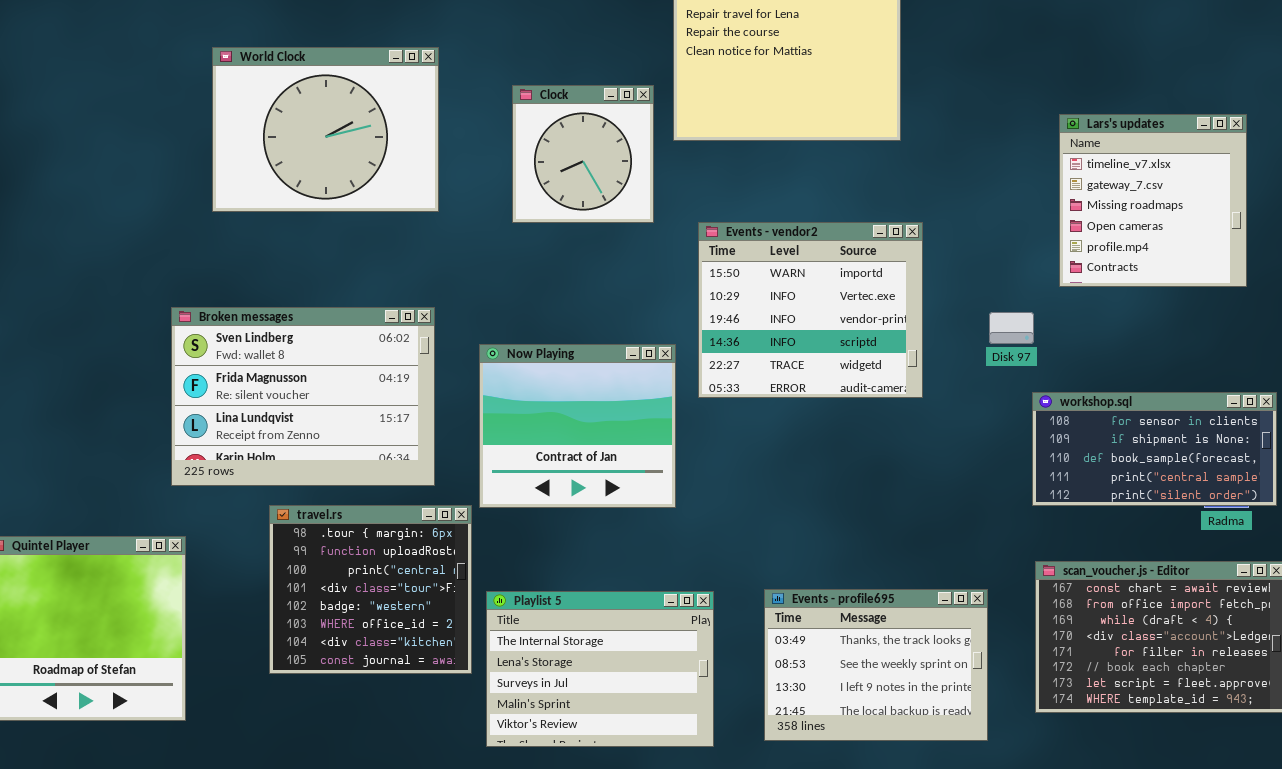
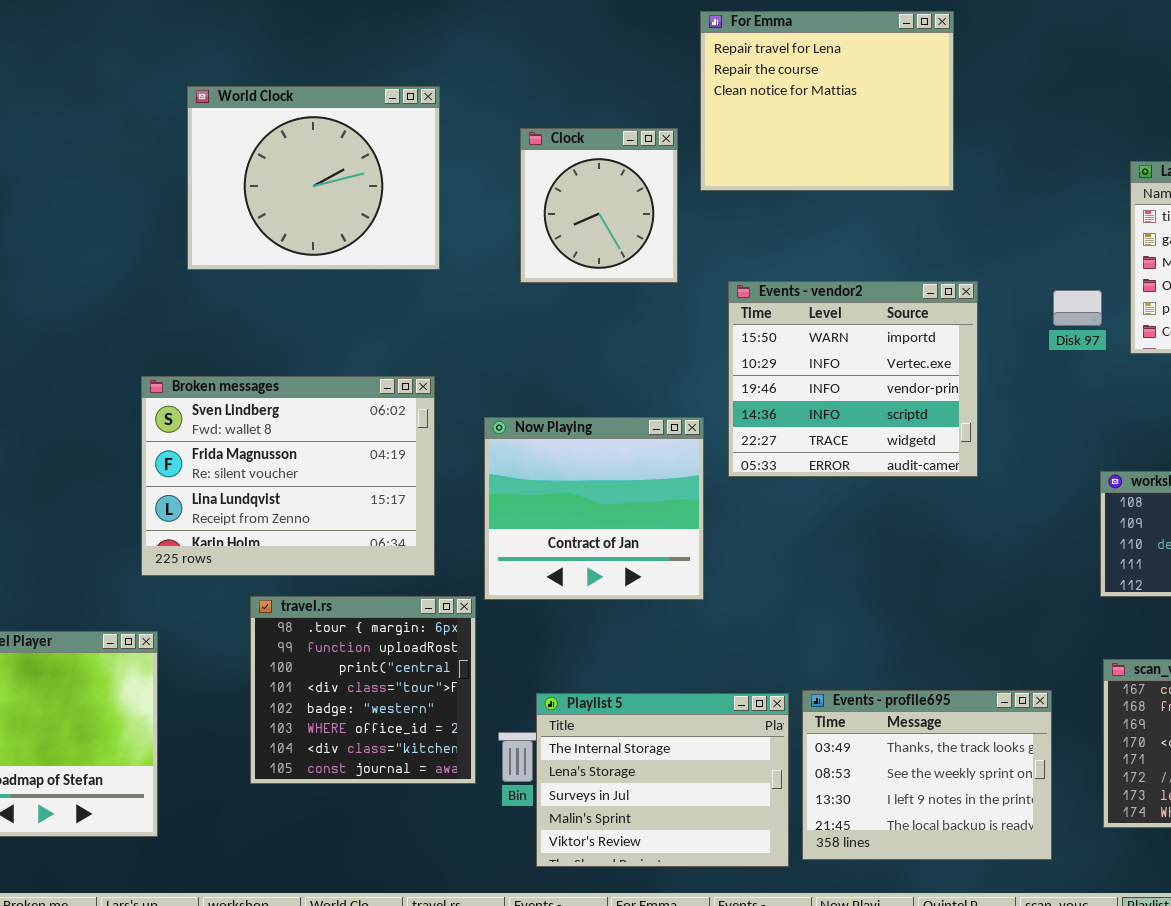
Disk 97: [989,312,1034,344] -> [1053,290,1102,326], moved
Playlist 5: [486,591,714,747] -> [536,693,789,867], moved

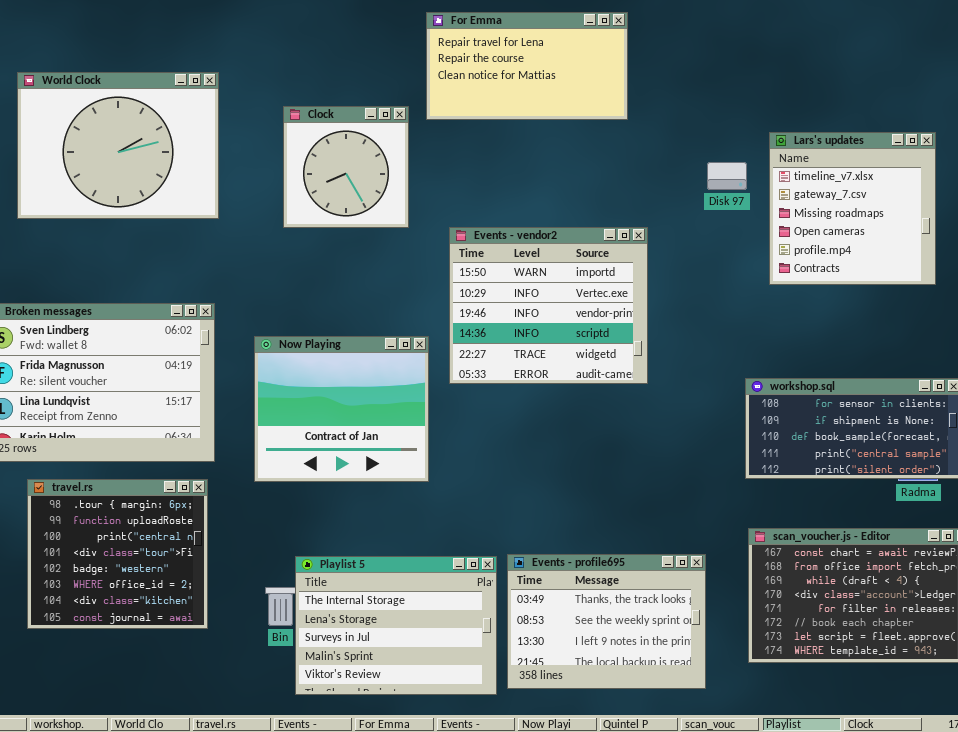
For Emma: [700,11,954,191] -> [426,12,628,120], resized
Disk 97: [1053,290,1102,326] -> [707,162,747,190], moved
travel.rs: [250,596,476,784] -> [27,479,208,629], moved

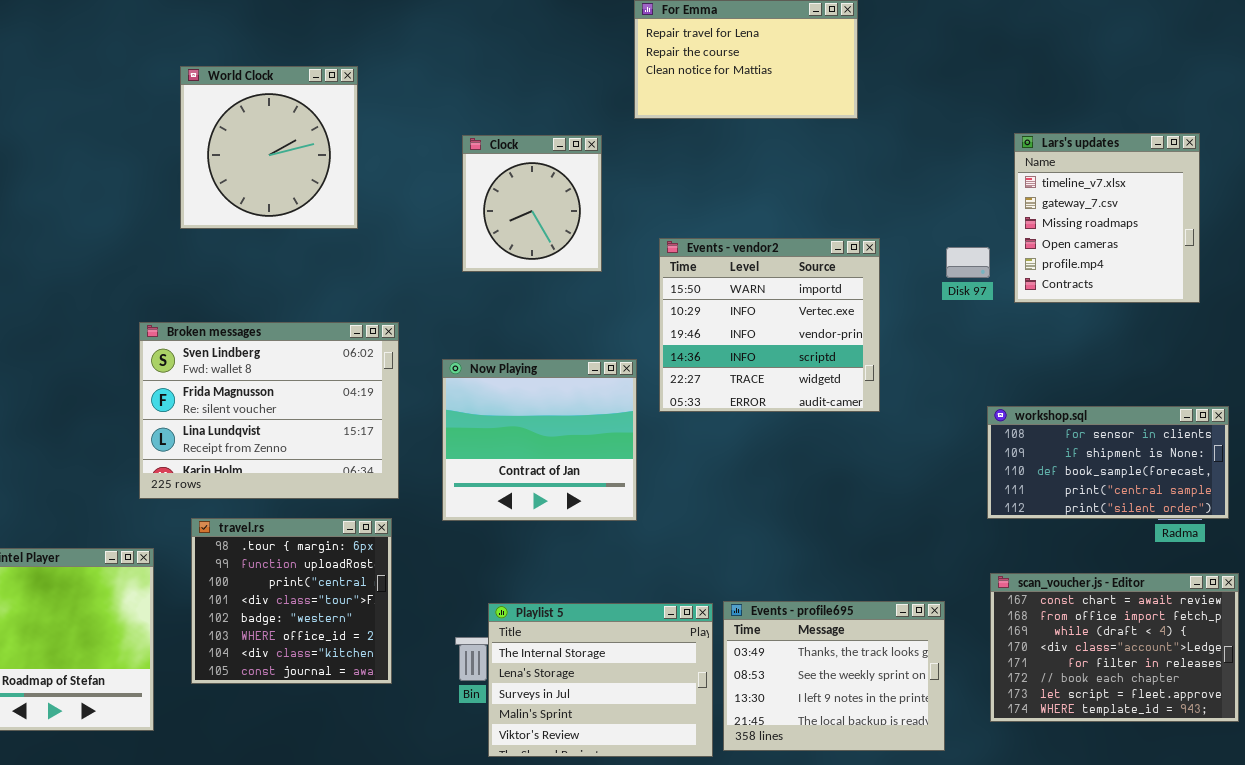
World Clock: [17,72,219,219] -> [180,66,358,229], resized
Clock: [283,106,409,228] -> [462,135,602,272], moved
Disk 97: [707,162,747,190] -> [946,247,990,278], moved

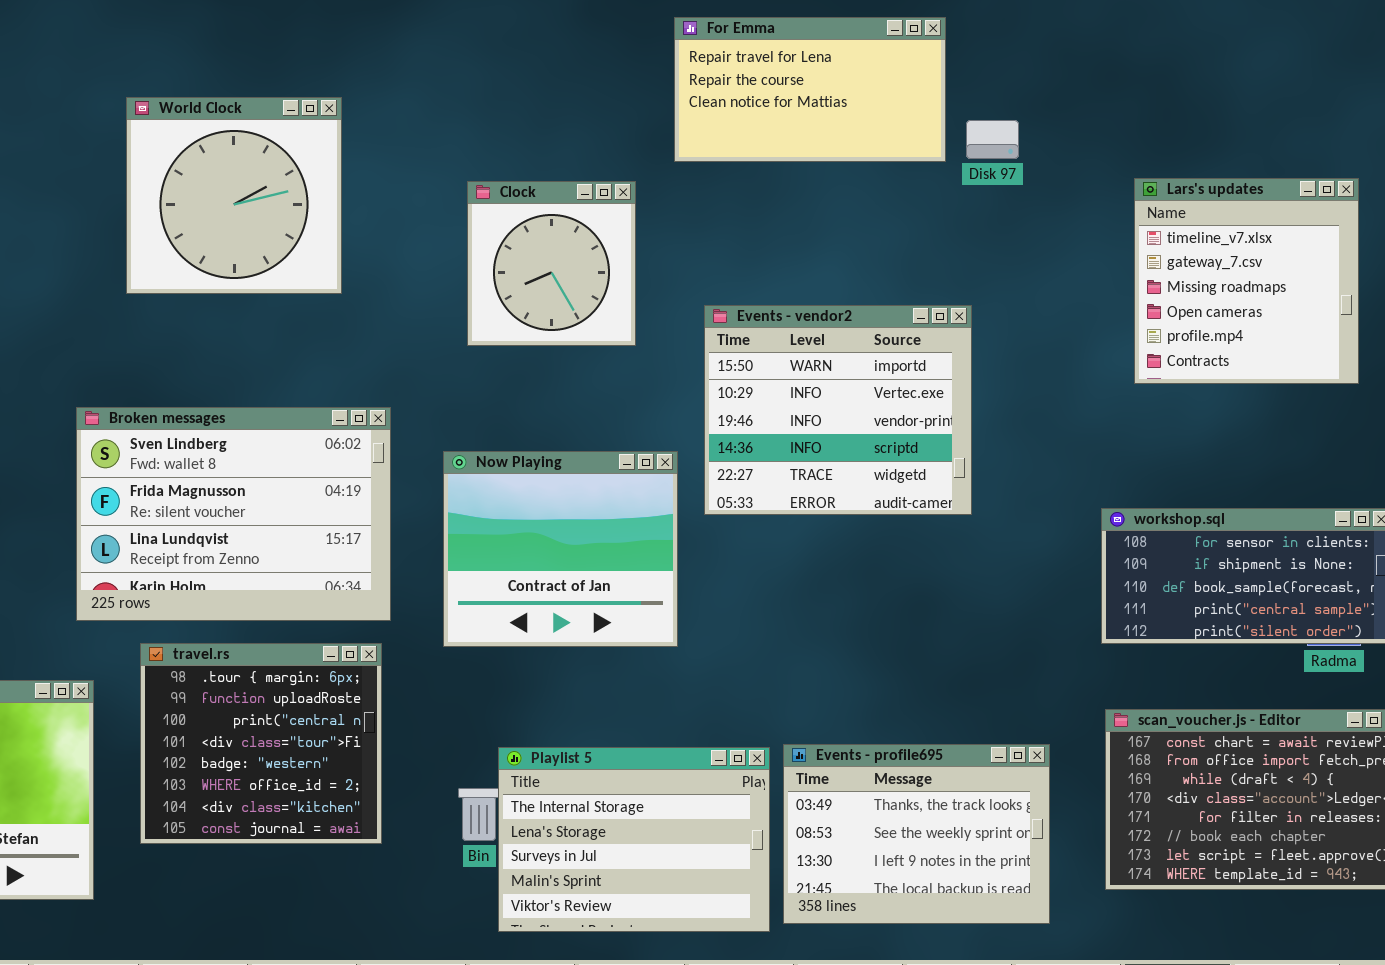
Disk 97: [946,247,990,278] -> [966,120,1019,159], moved

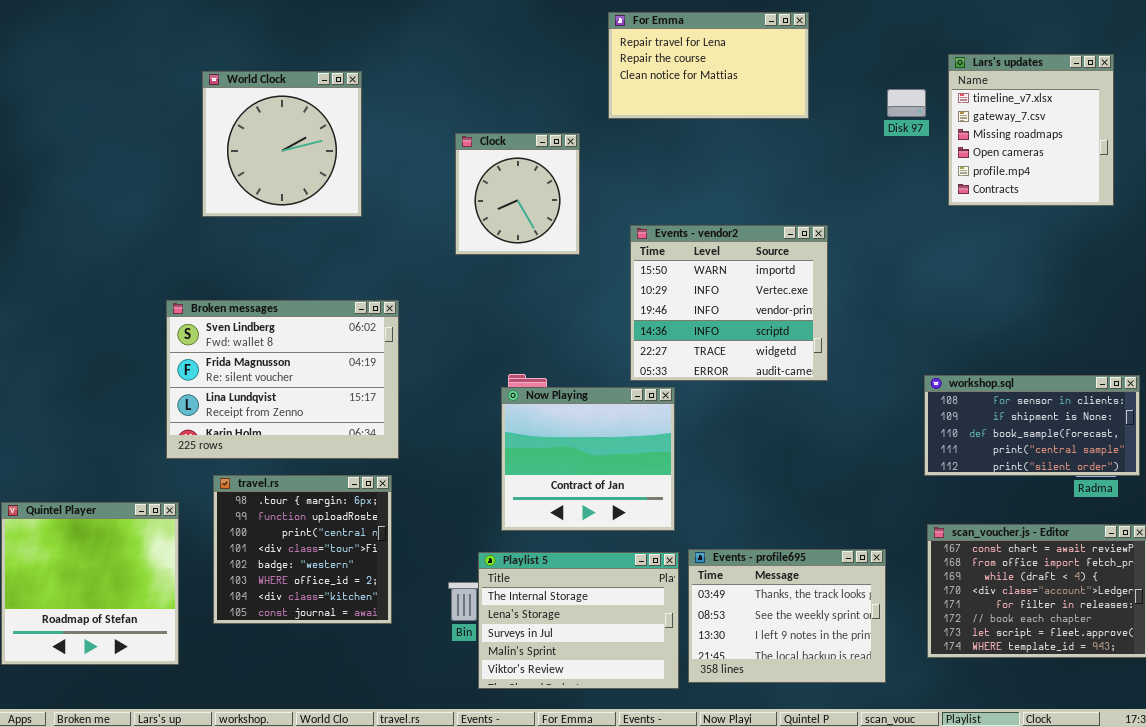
Disk 97: [966,120,1019,159] -> [887,89,926,117], moved
Lars's updates: [1134,178,1359,384] -> [948,54,1114,206], moved
Now Playing: [443,451,678,647] -> [501,387,675,531], moved

